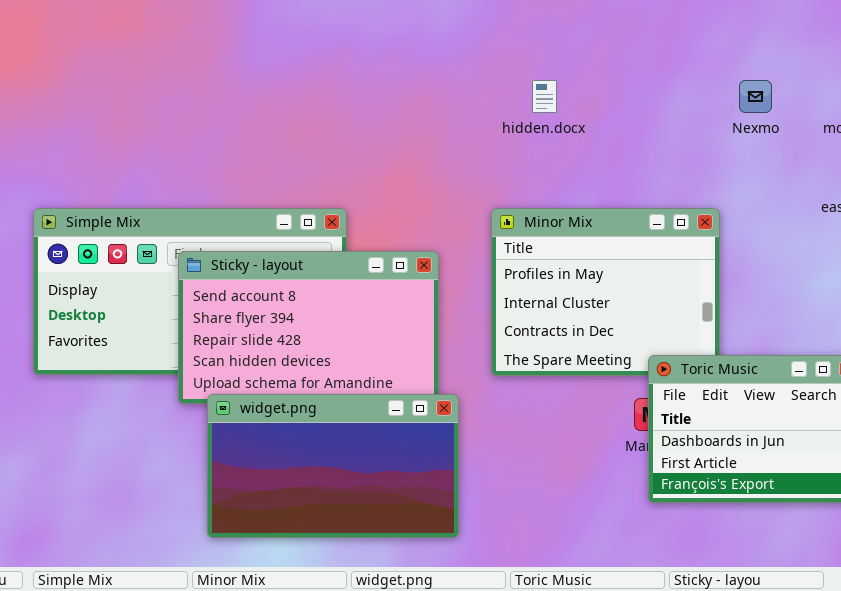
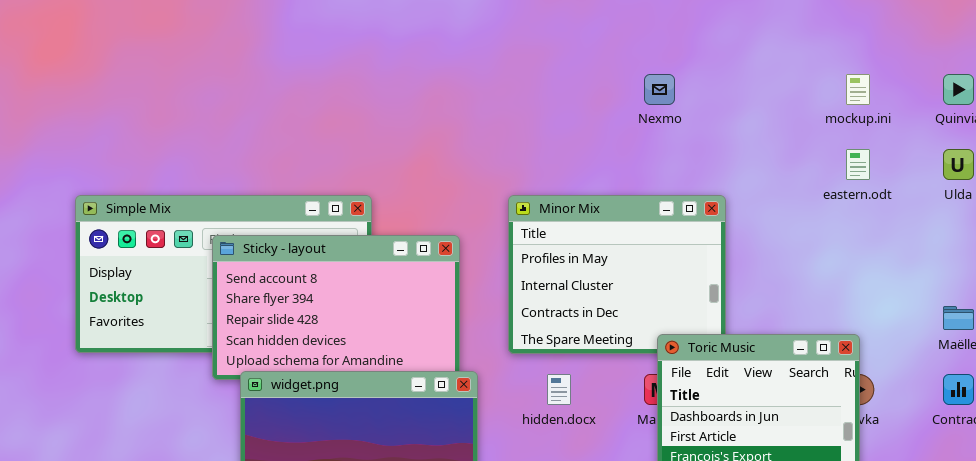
hidden.docx: [532,80,557,113] -> [547,374,571,405], moved
Nexmo: [739,80,772,113] -> [644,74,675,105], moved

